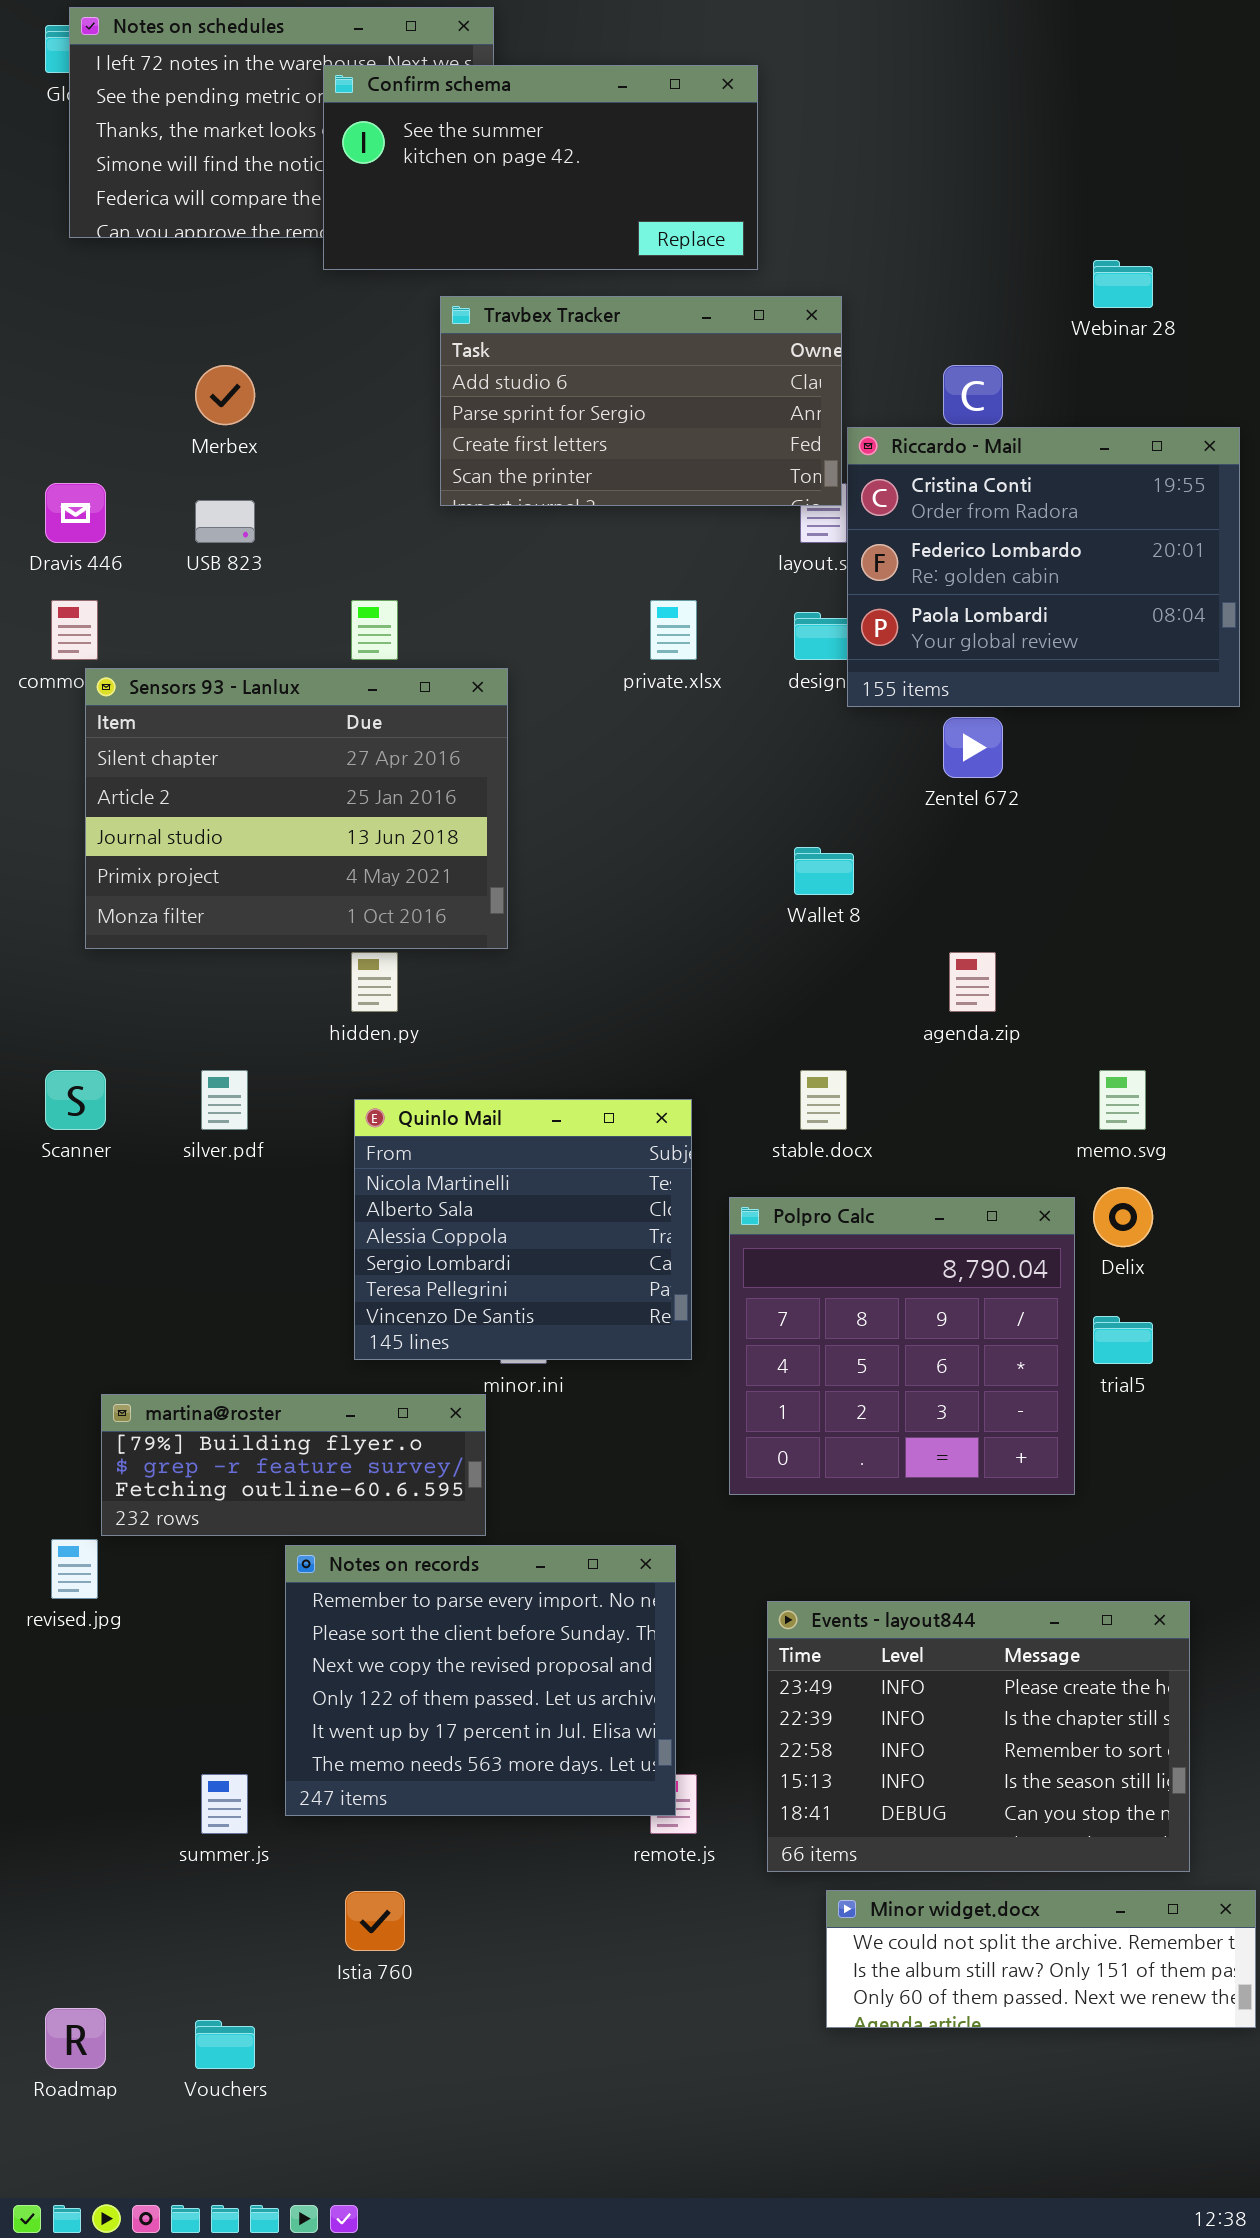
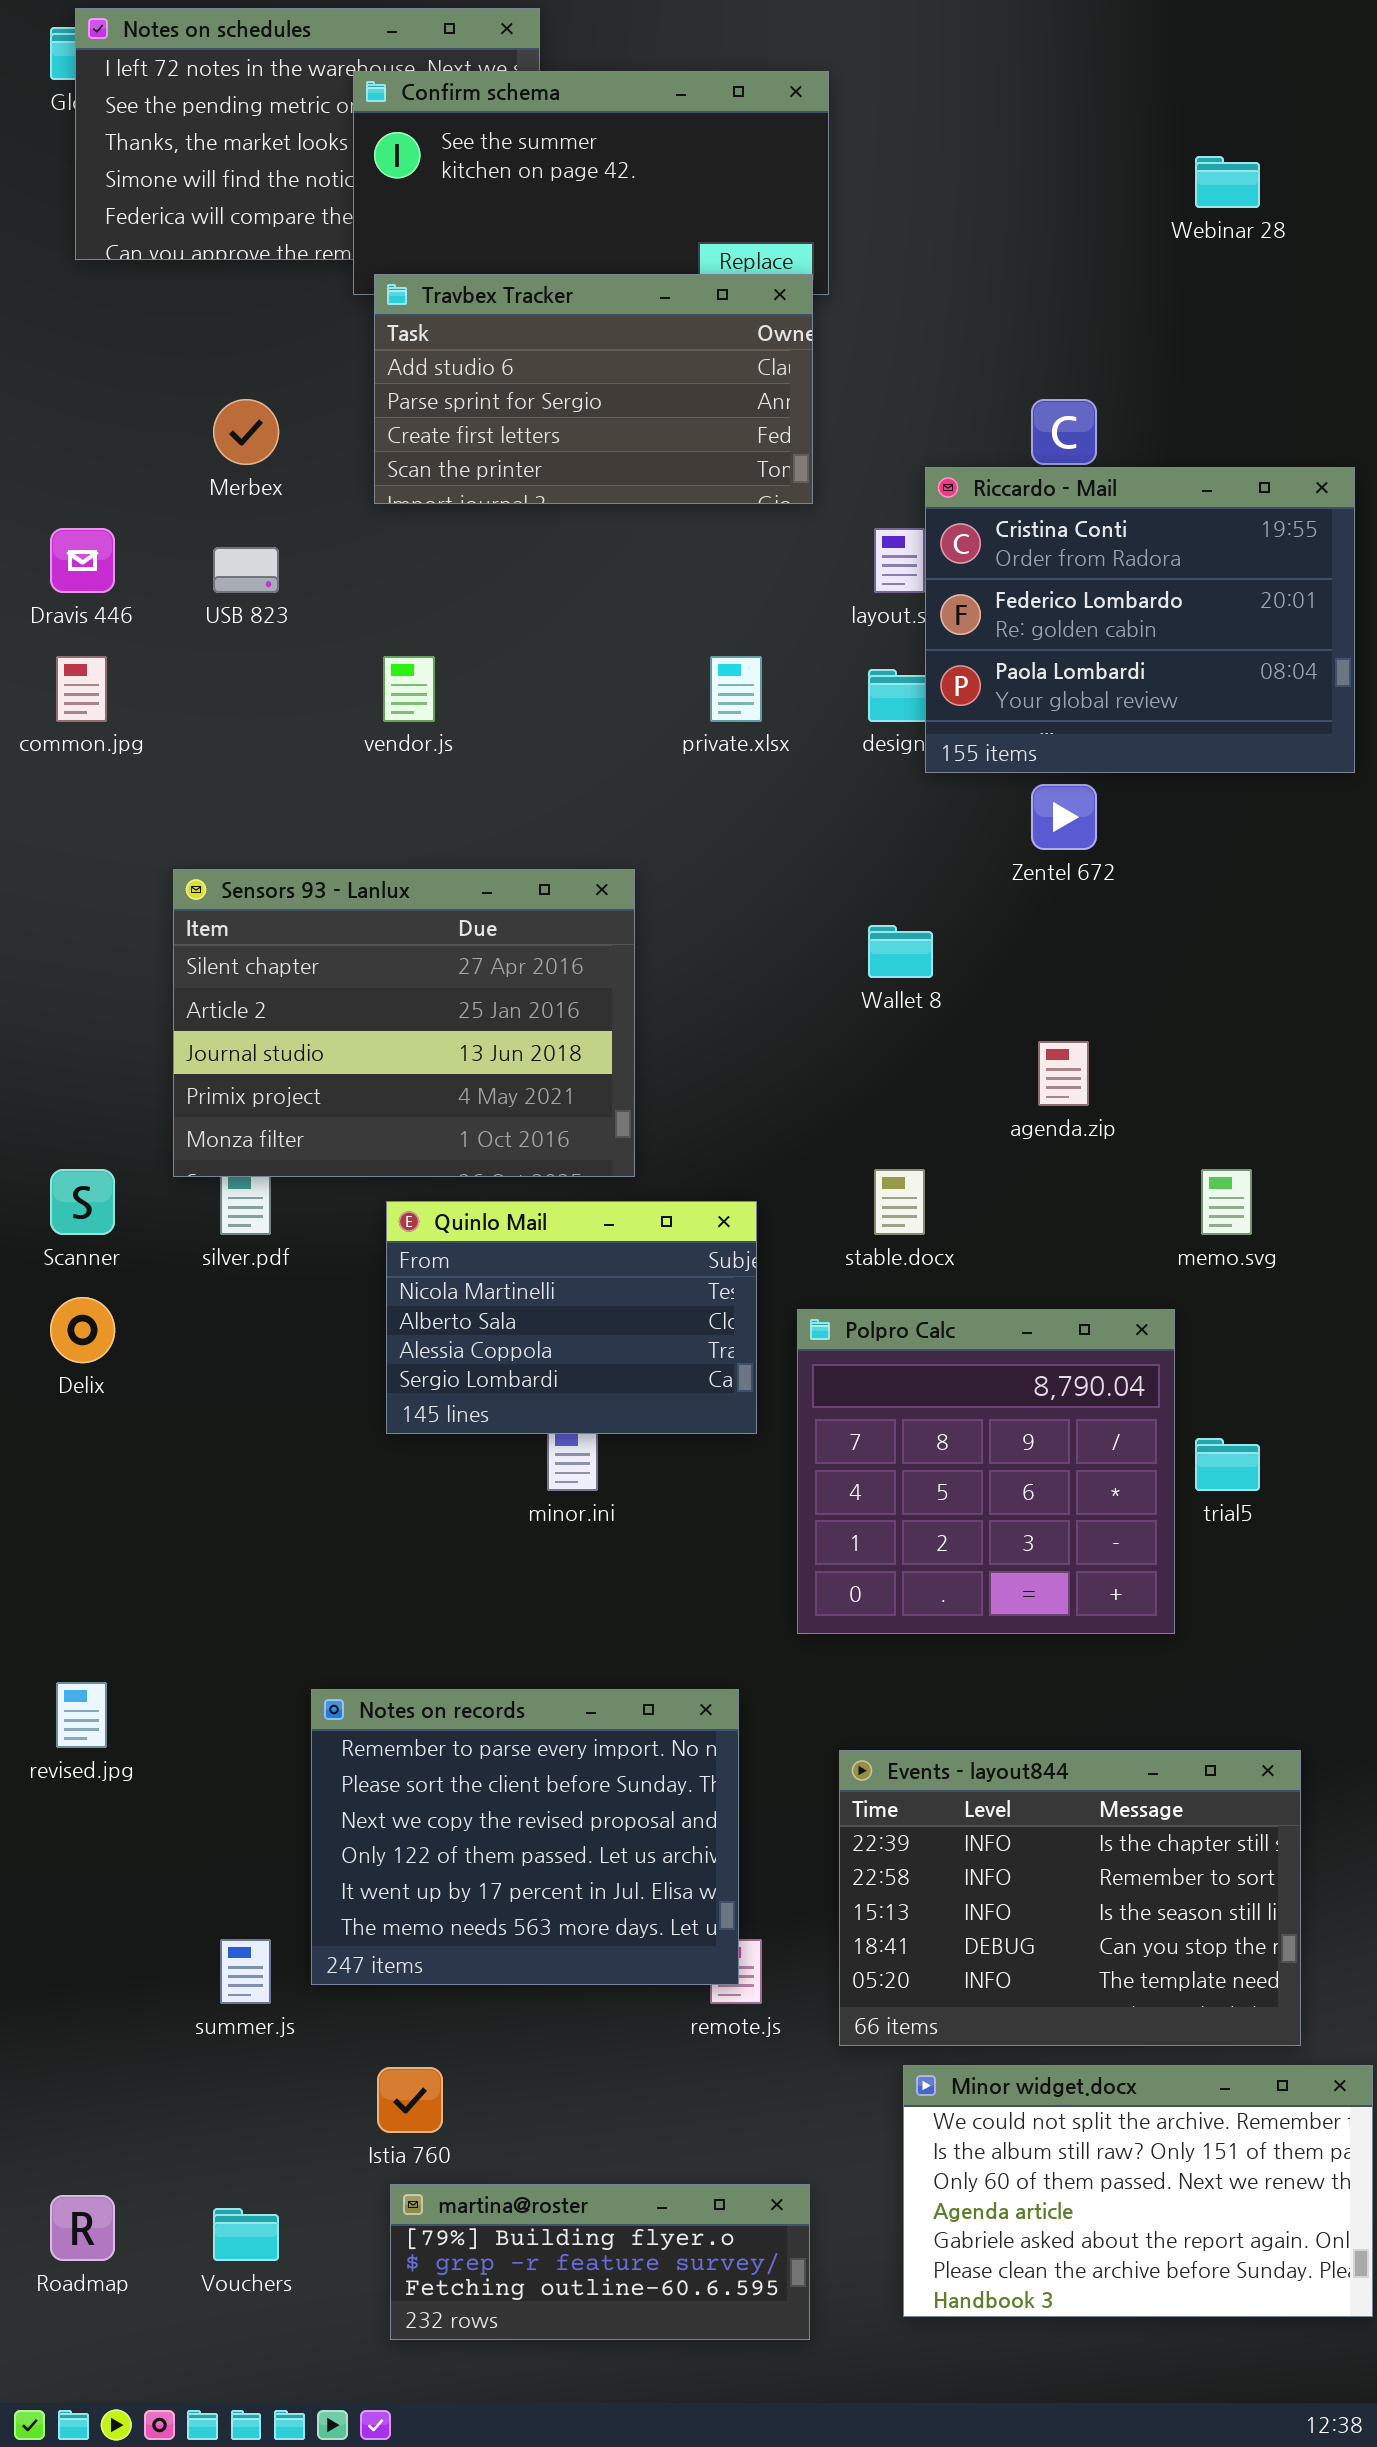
Webinar 28: [1093,260,1153,308] -> [1195,156,1260,208], moved
Travbex Tracker: [440,296,842,506] -> [374,274,813,504], moved
Sensors 93 - Lanlux: [85,668,508,949] -> [173,869,635,1177], moved
Quinlo Mail: [354,1099,692,1360] -> [386,1201,757,1434], resized
Delix: [1093,1187,1153,1247] -> [50,1297,115,1363], moved
martina@roster: [101,1394,486,1536] -> [390,2184,810,2340], moved
Events - layout844: [767,1601,1190,1872] -> [839,1750,1301,2046], scrolled down 1 row
Minor widget.docx: [826,1890,1256,2028] -> [903,2065,1373,2317], resized

